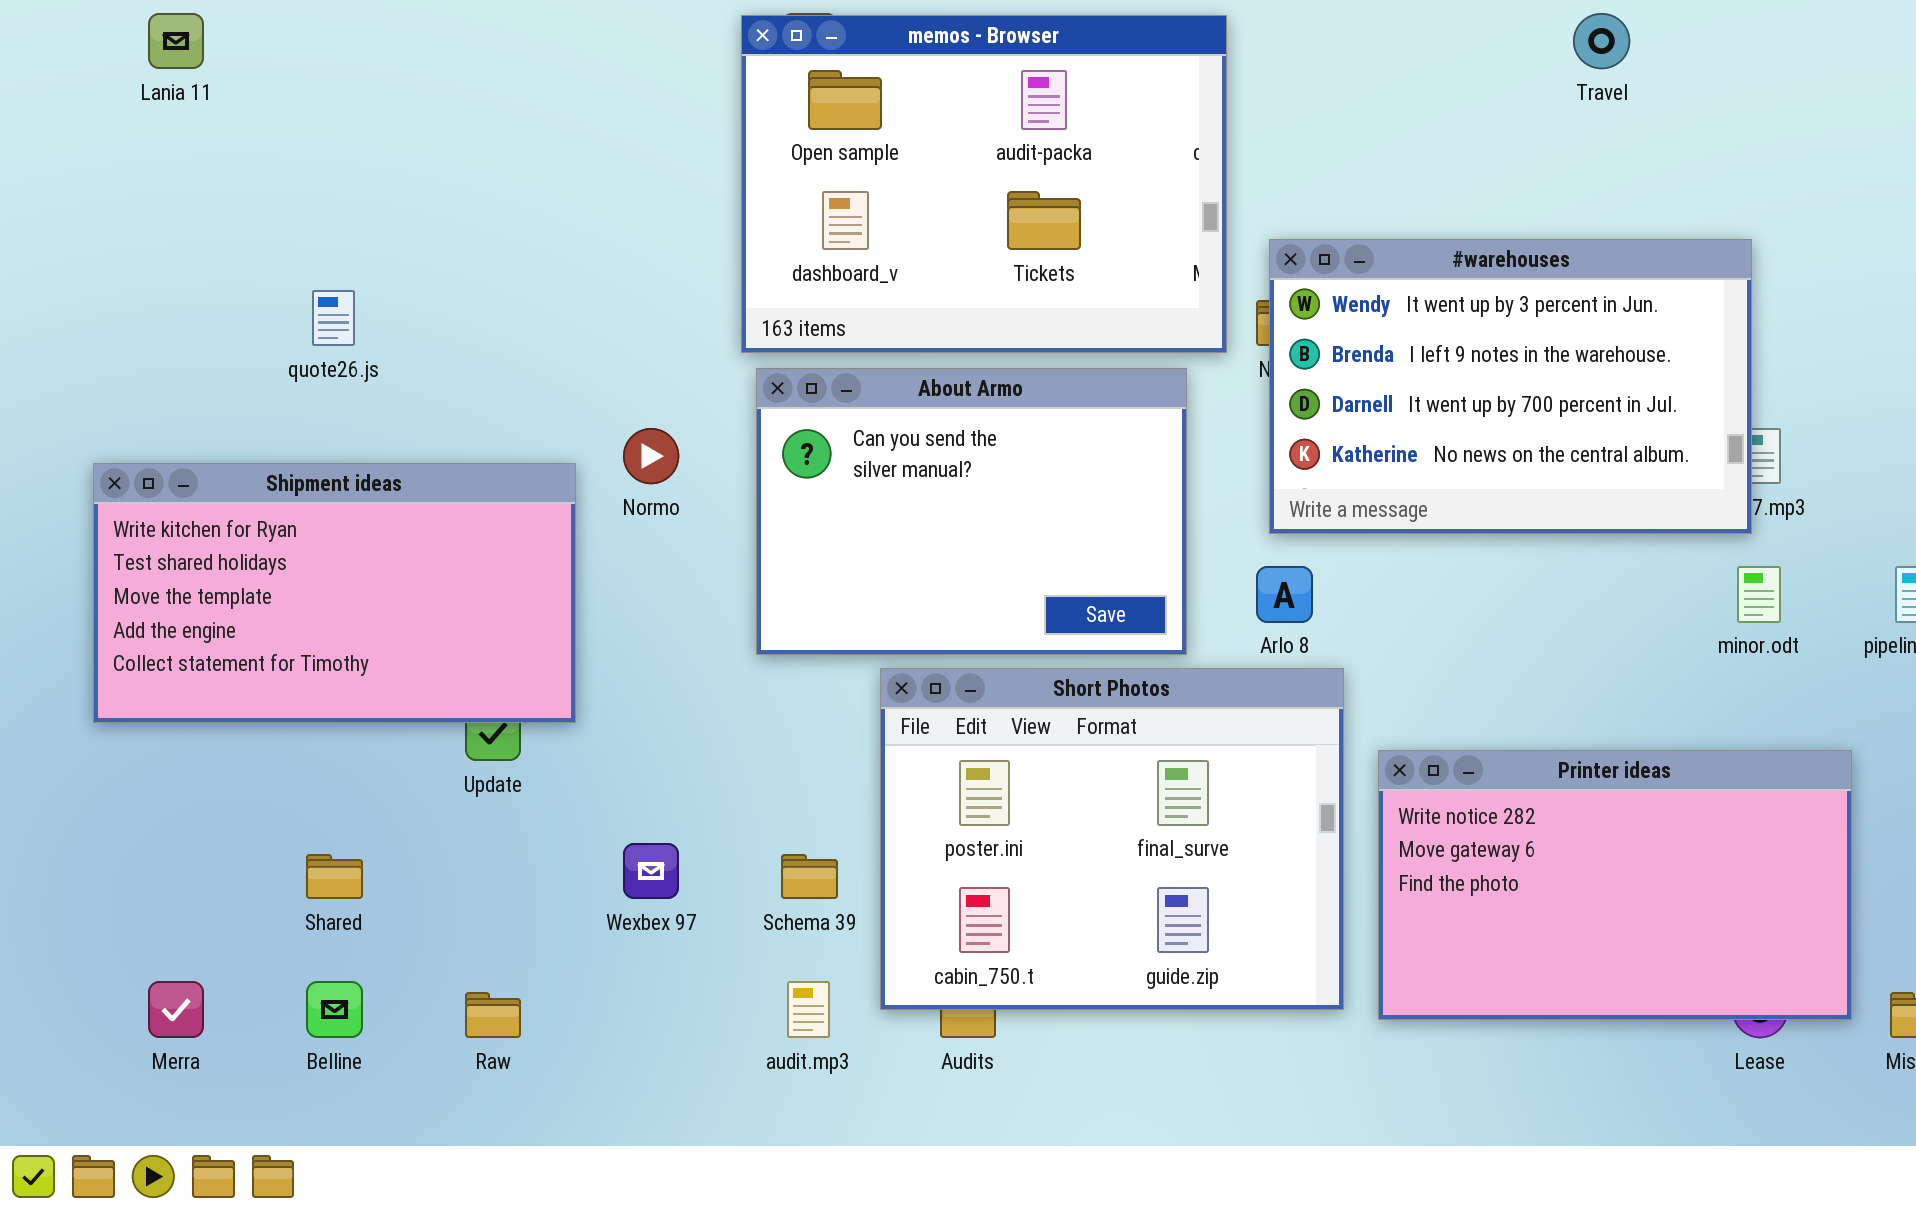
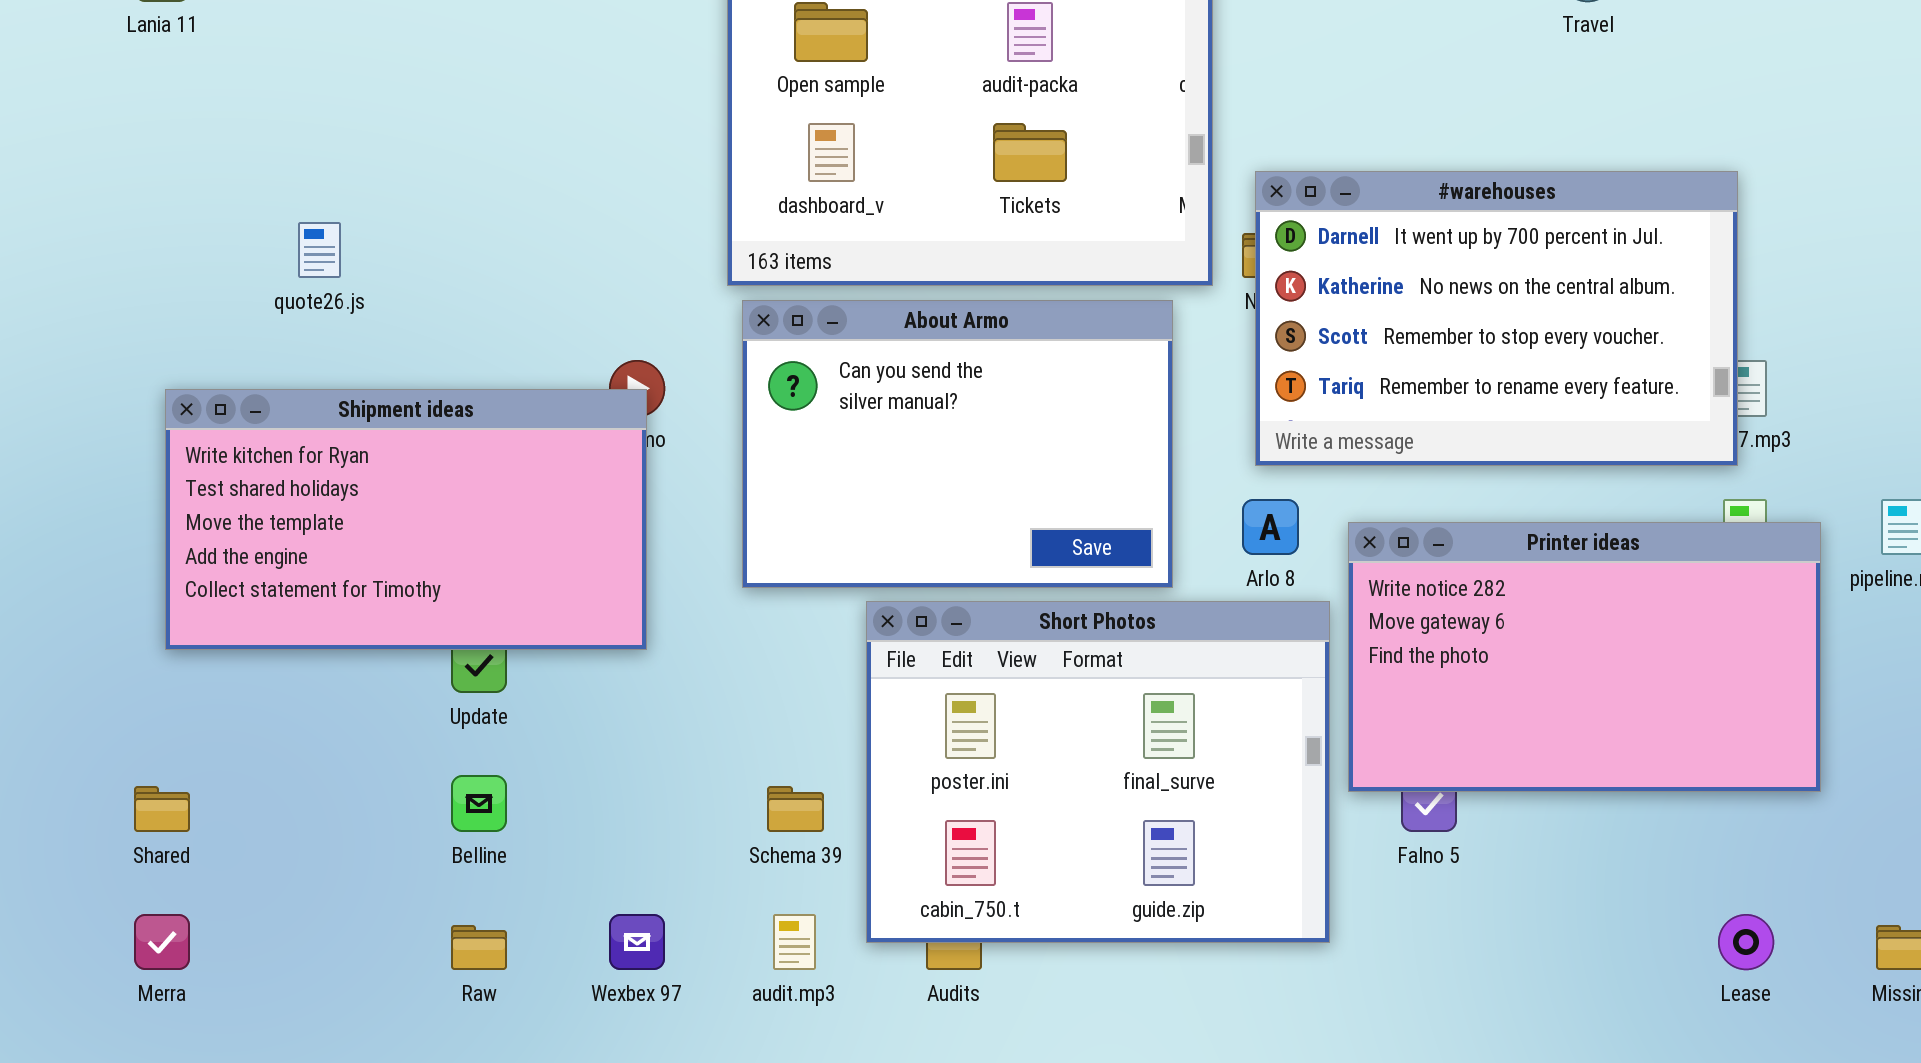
#warehouses: [1269,239,1752,534] -> [1255,171,1738,466], scrolled down 2 rows
Shipment ideas: [93,463,576,723] -> [165,389,647,650], moved
Printer ideas: [1378,750,1852,1020] -> [1348,522,1821,792], moved
Wexbex 97: [623,843,679,899] -> [609,914,665,970], moved
Shared: [306,854,363,899] -> [134,786,190,832], moved
Belline: [306,981,363,1038] -> [451,775,507,832], moved

